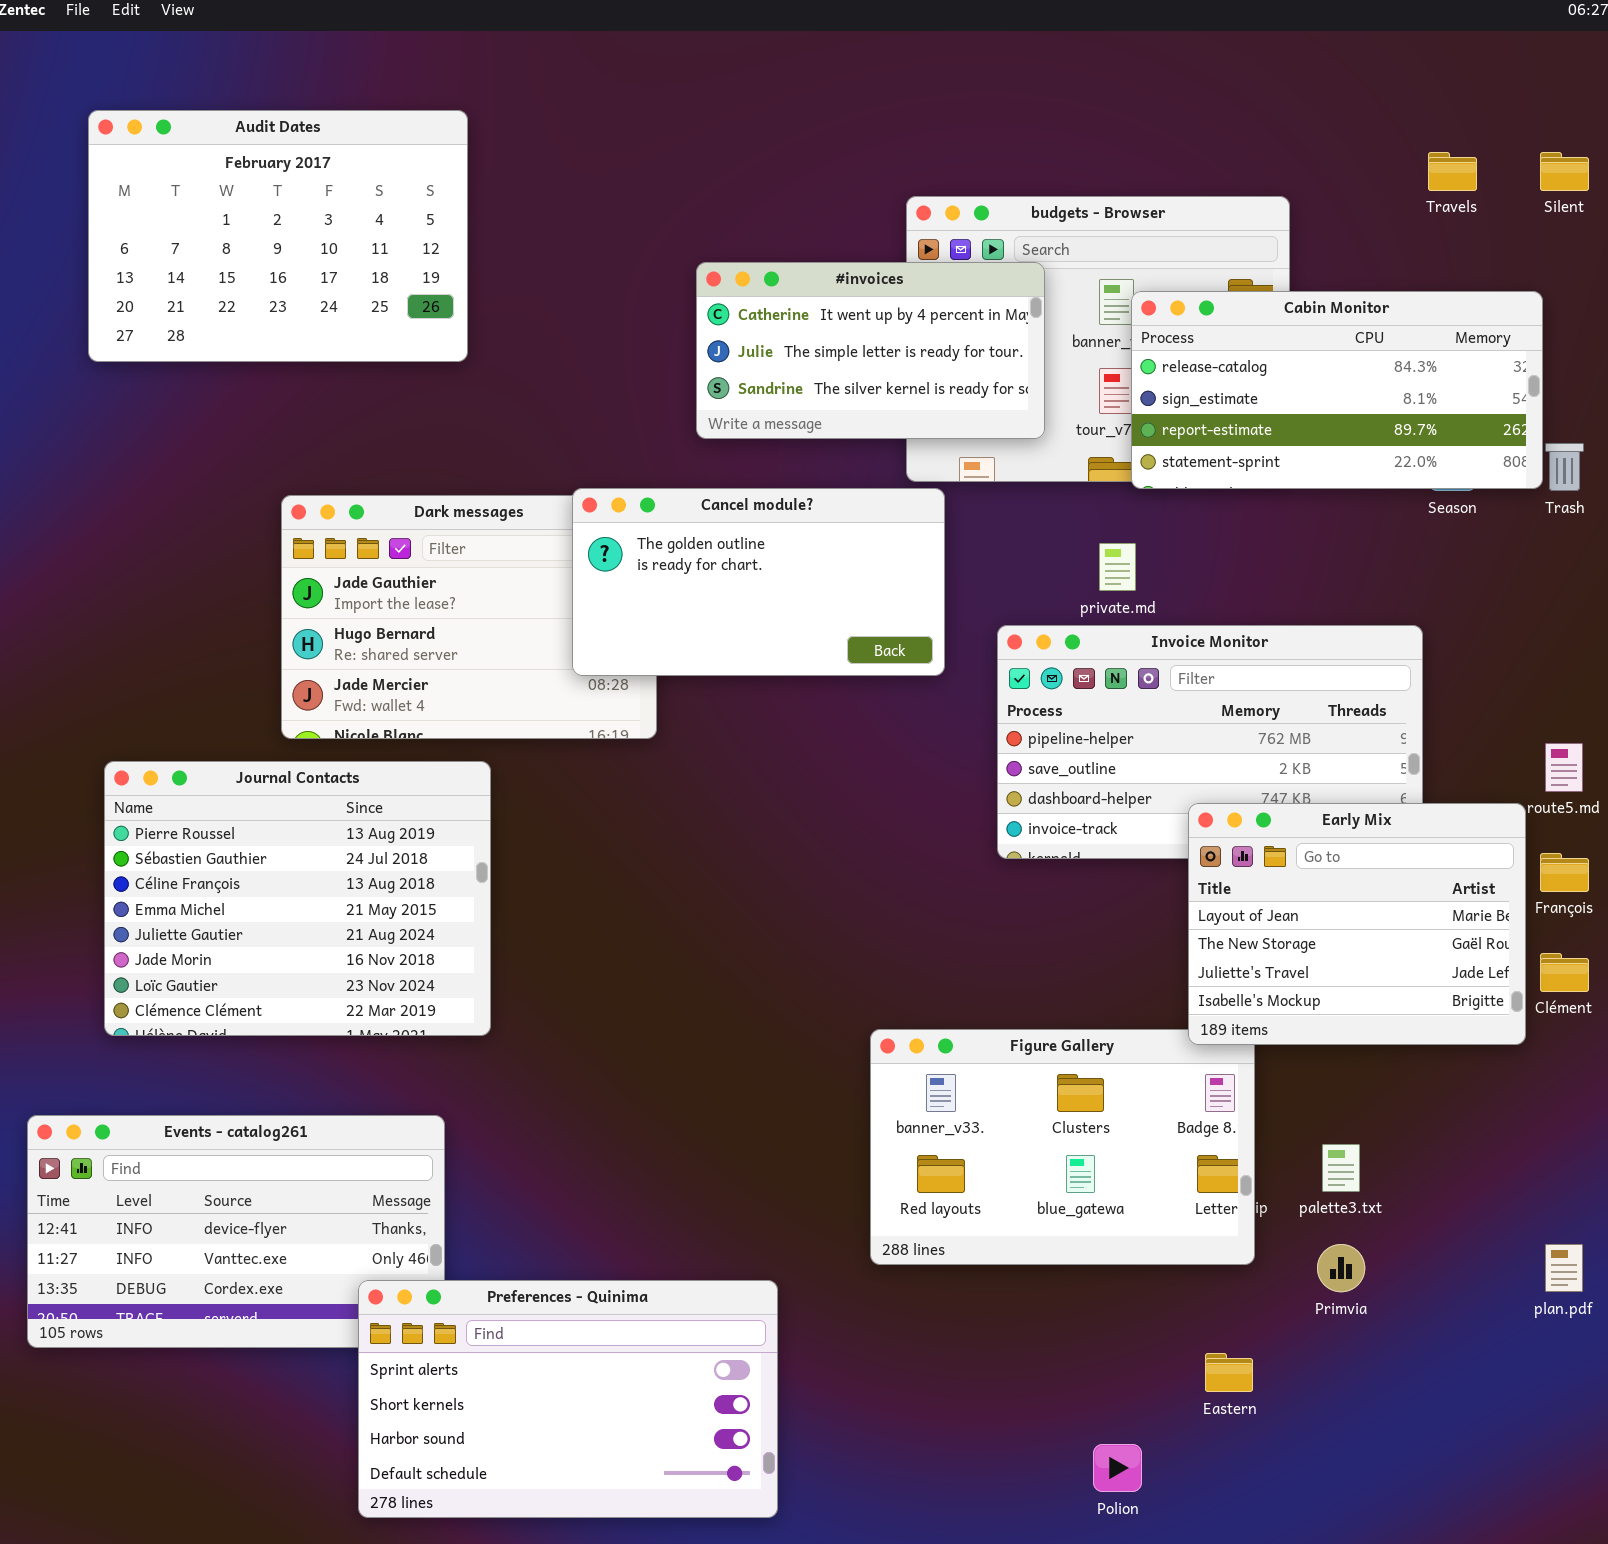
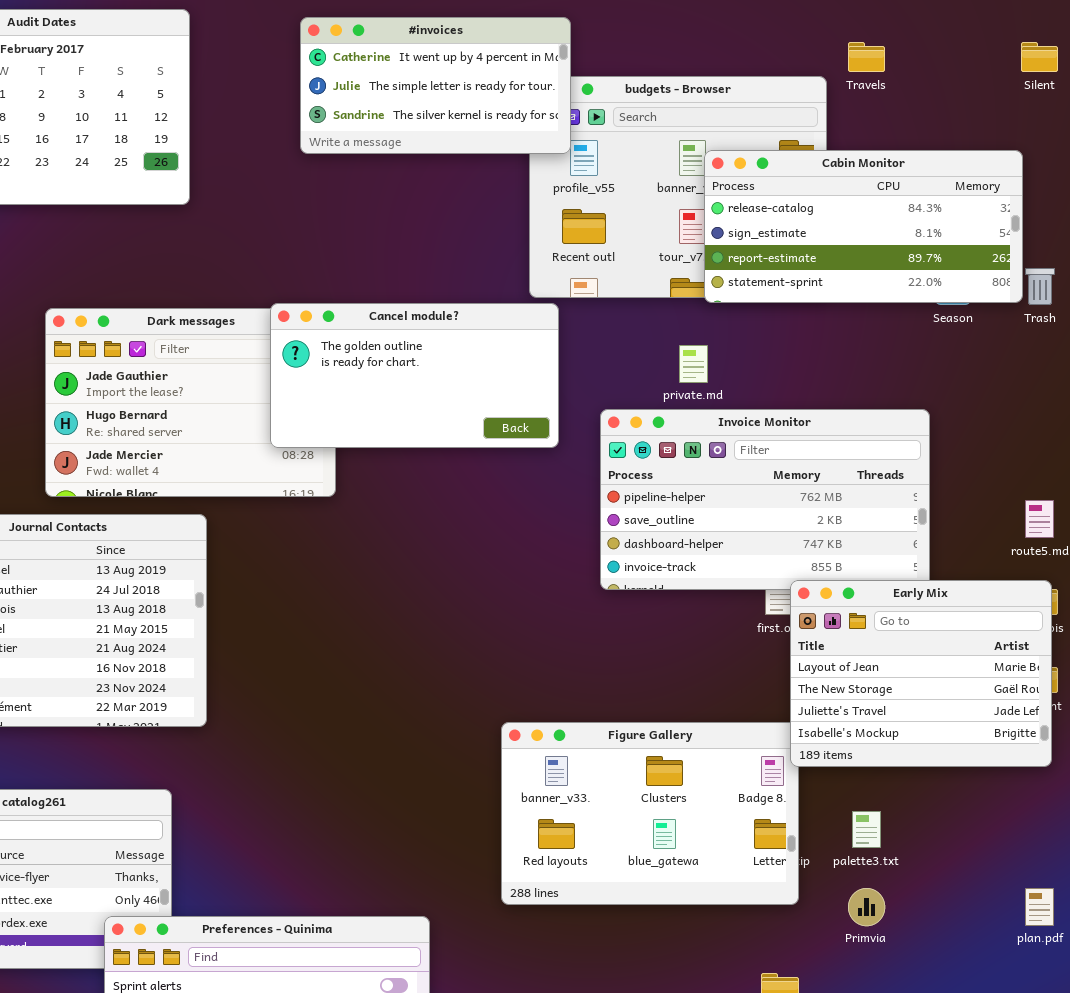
Travels: [1428,152,1477,191] -> [848,42,885,72], moved
#invoices: [696,262,1045,439] -> [300,17,571,154], moved
Early Mix: [1188,803,1526,1045] -> [790,580,1052,767], moved

